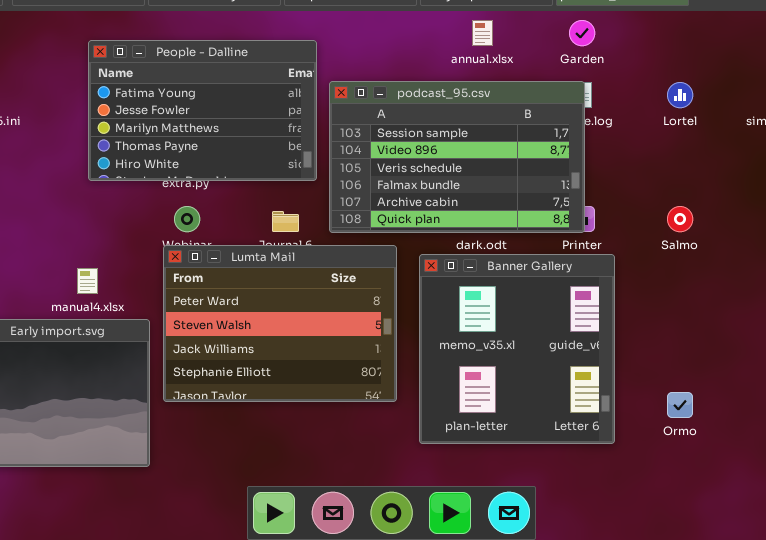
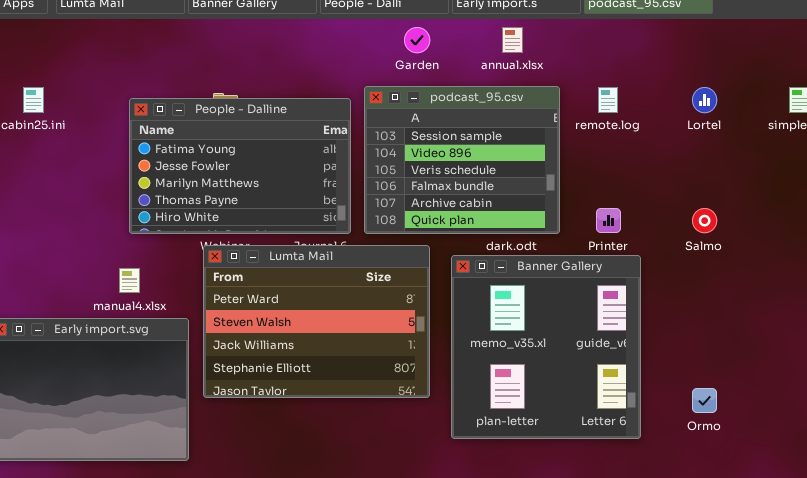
Garden: [569,20,595,46] -> [404,27,430,53], moved
People - Dalline: [88,40,317,181] -> [129,98,351,234], moved
podcast_95.csv: [329,81,585,233] -> [364,86,560,234], resized

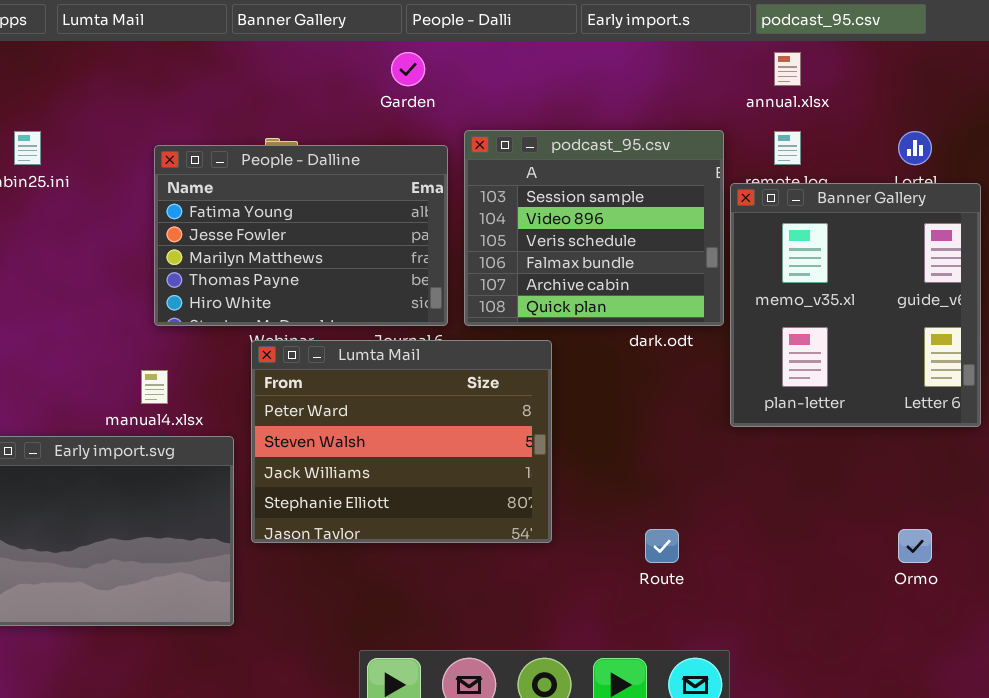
Garden: [404,27,430,53] -> [391,52,425,86], moved
annual.xlsx: [502,27,523,53] -> [774,52,801,86], moved
Banner Gallery: [451,255,641,439] -> [730,183,981,427], moved

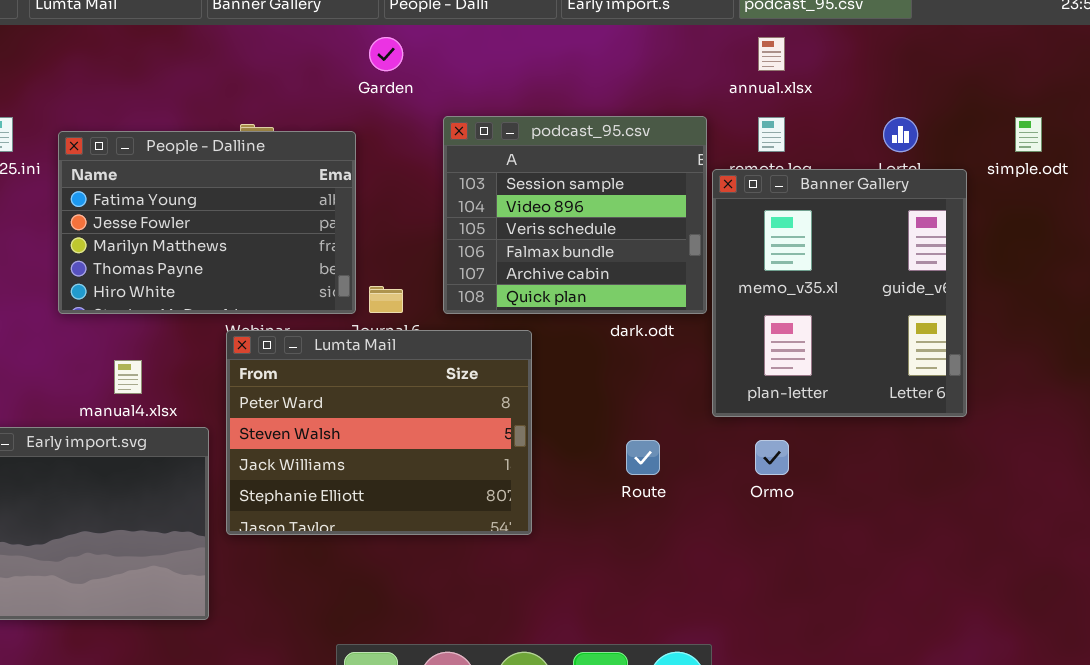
People - Dalline: [154,145,448,326] -> [58,131,356,314], moved
Route: [645,529,679,563] -> [626,440,660,475], moved
Ormo: [898,529,932,563] -> [755,440,789,475], moved

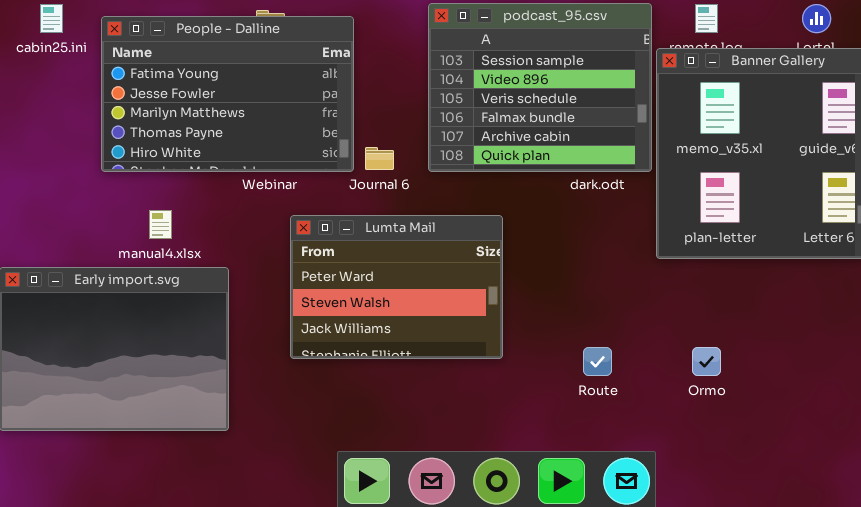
Lumta Mail: [226,330,532,535] -> [290,215,503,359], resized
Route: [626,440,660,475] -> [583,347,612,376], moved
Ormo: [755,440,789,475] -> [692,347,721,376], moved

